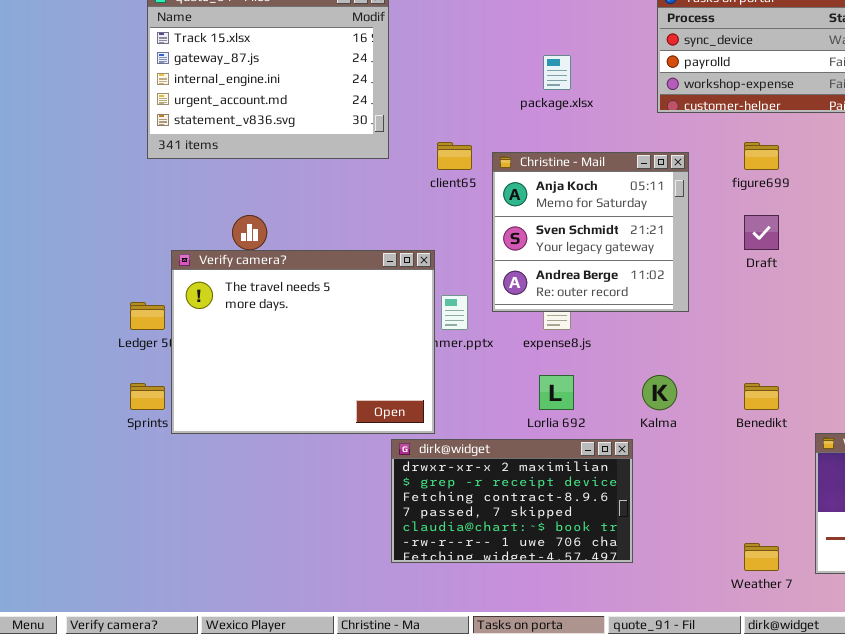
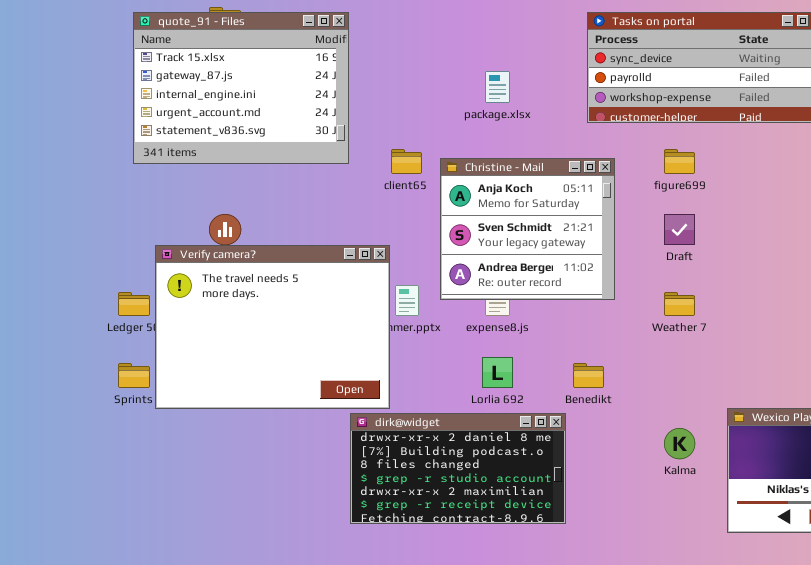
Kalma: [642,375,677,410] -> [664,428,695,459], moved
Benedikt: [744,383,779,410] -> [573,363,604,388], moved
dirk@widget: [391,439,633,563] -> [350,413,566,524], scrolled up 4 rows
Weather 7: [744,543,779,571] -> [664,292,695,316], moved

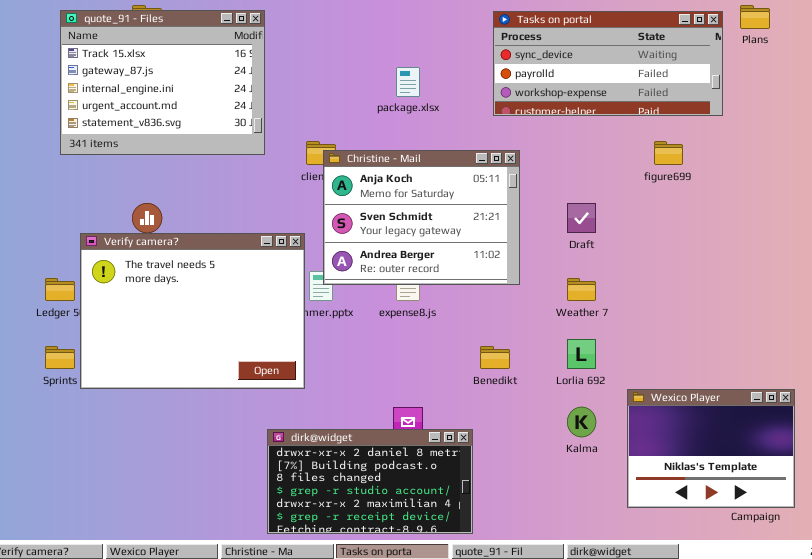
figure699: [664,149,695,174] -> [654,141,683,165], moved
Christine - Mail: [440,158,615,300] -> [323,150,520,285], resized
Lorlia 692: [482,357,513,388] -> [567,339,596,369], moved
dirk@widget: [350,413,566,524] -> [267,429,473,534], moved

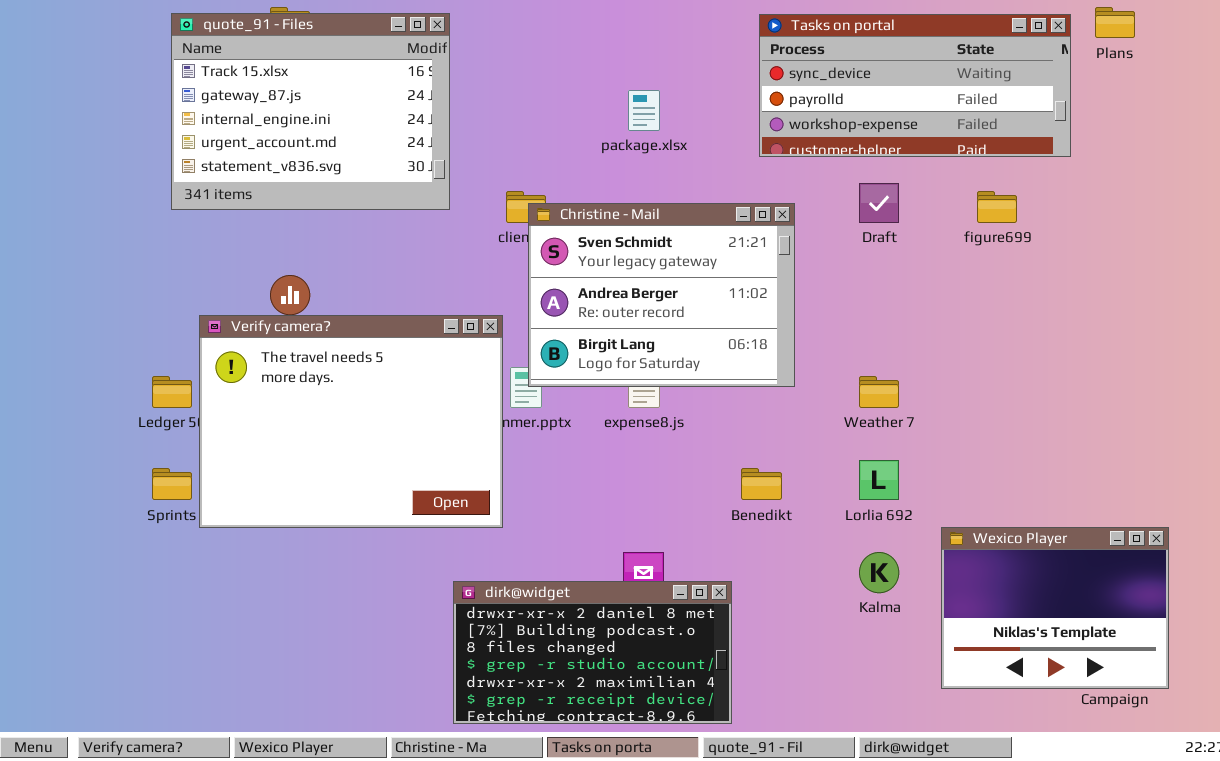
Christine - Mail: [323,150,520,285] -> [528,203,795,387], scrolled down 1 row
Draft: [567,203,596,233] -> [859,183,899,223], moved

